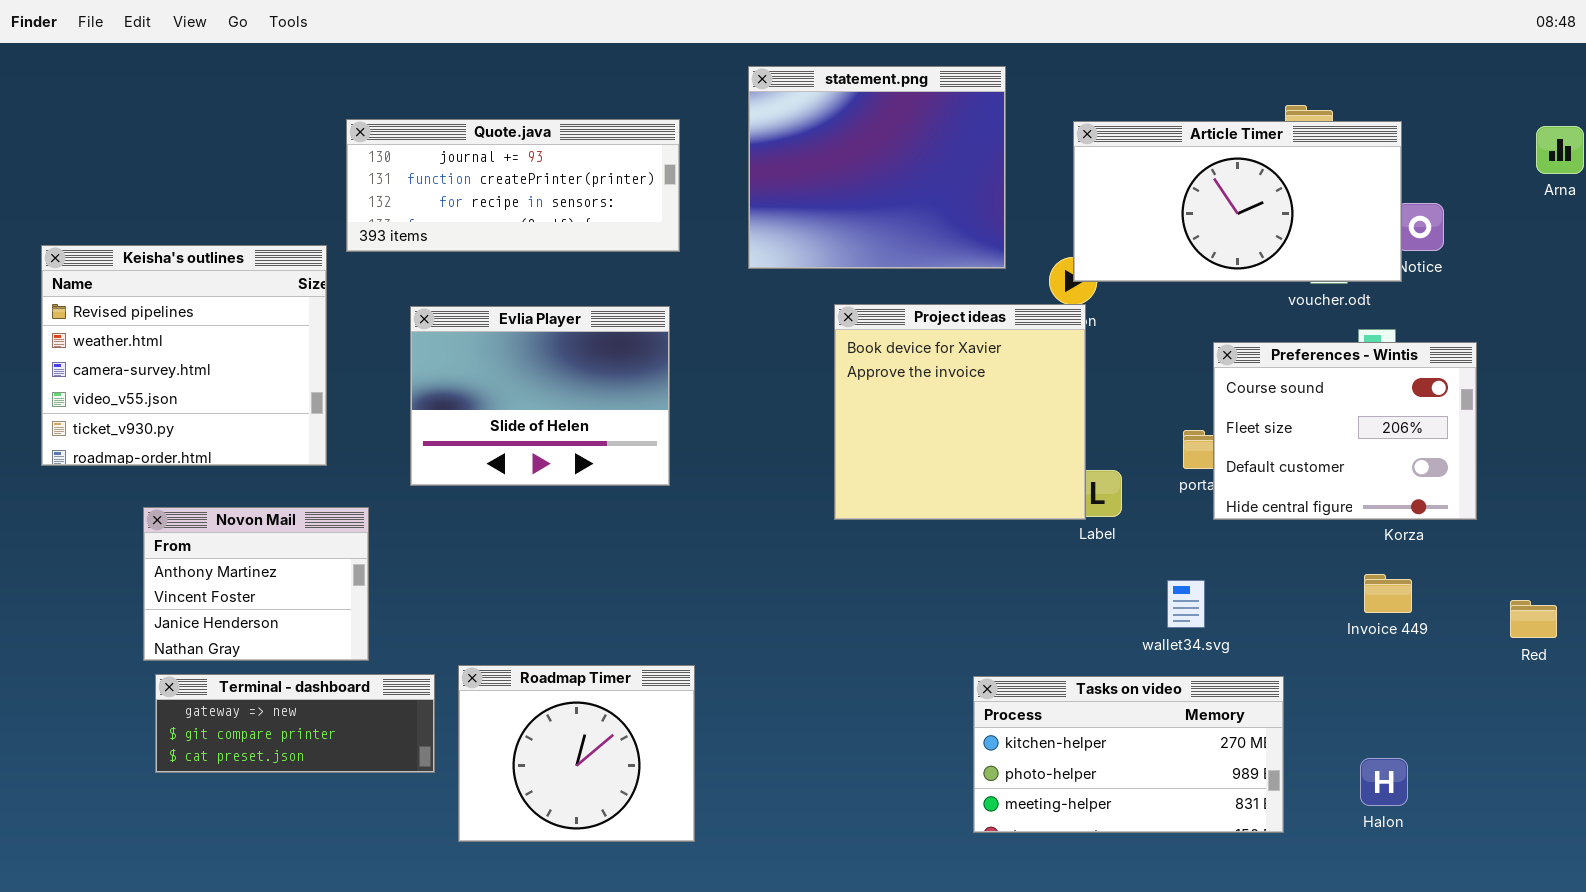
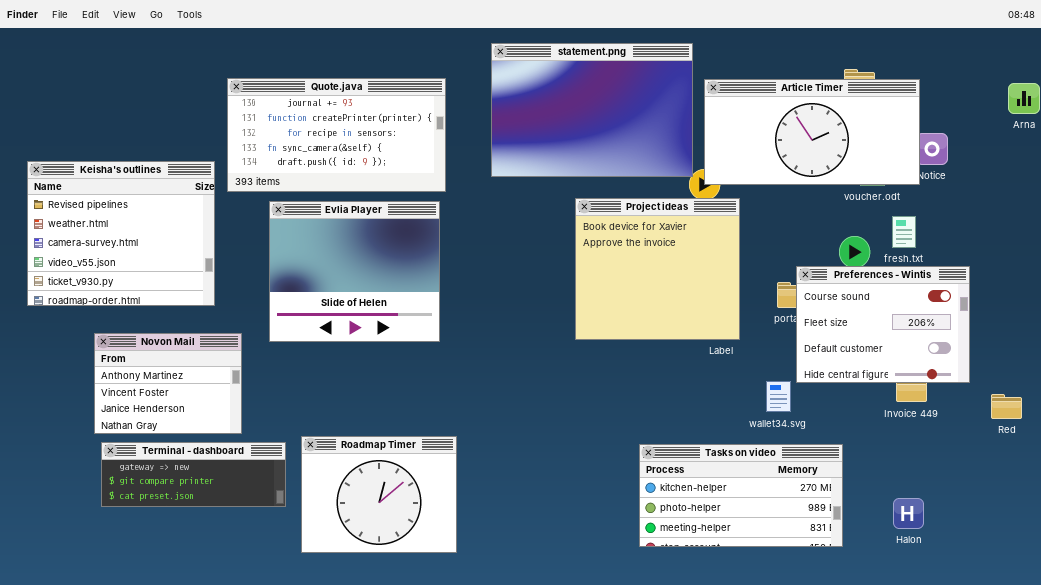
statement.png: [748,66,1006,269] -> [491,43,693,177], resized
Quote.java: [346,119,680,252] -> [227,78,446,192], resized
Project ideas: [834,304,1086,520] -> [575,198,740,340], moved
Evlia Player: [410,306,670,486] -> [269,201,440,342], resized
Preferences - Wintis: [1213,342,1477,520] -> [796,266,970,383], moved

